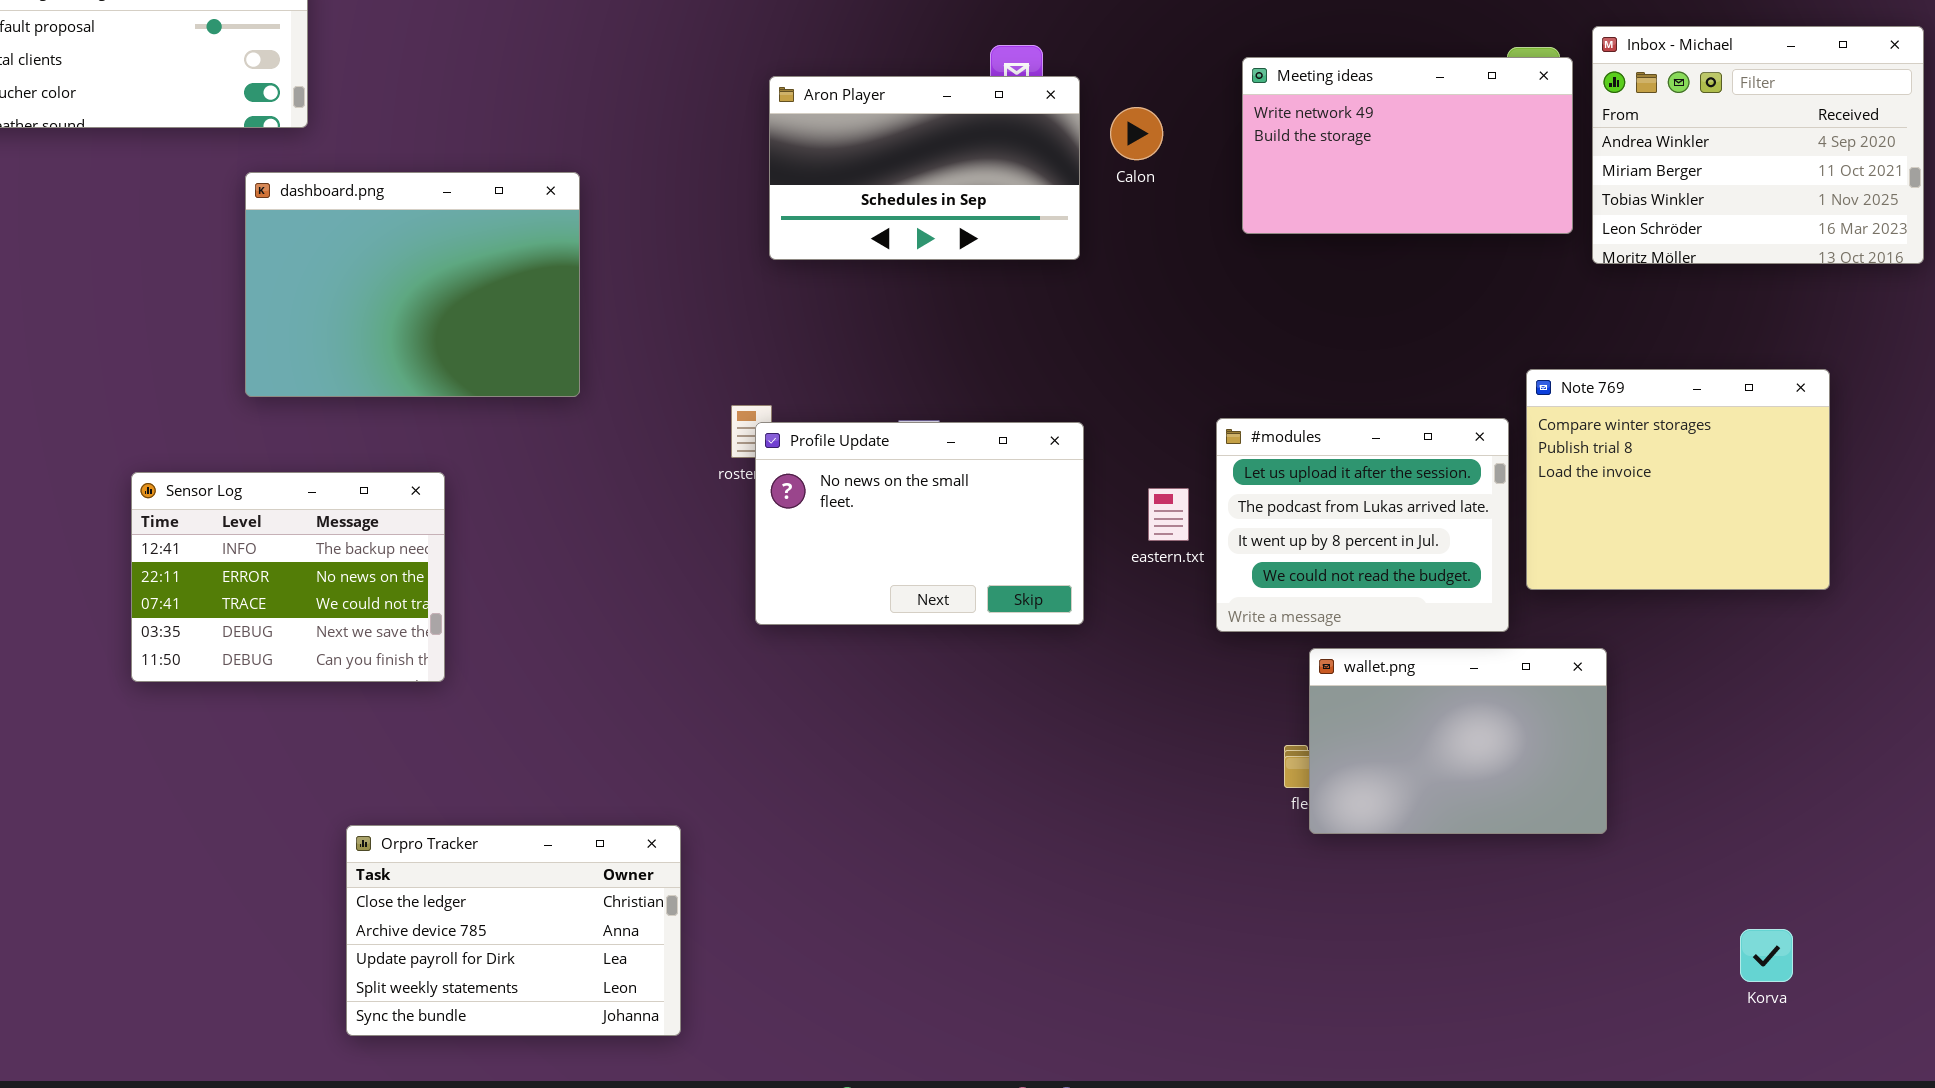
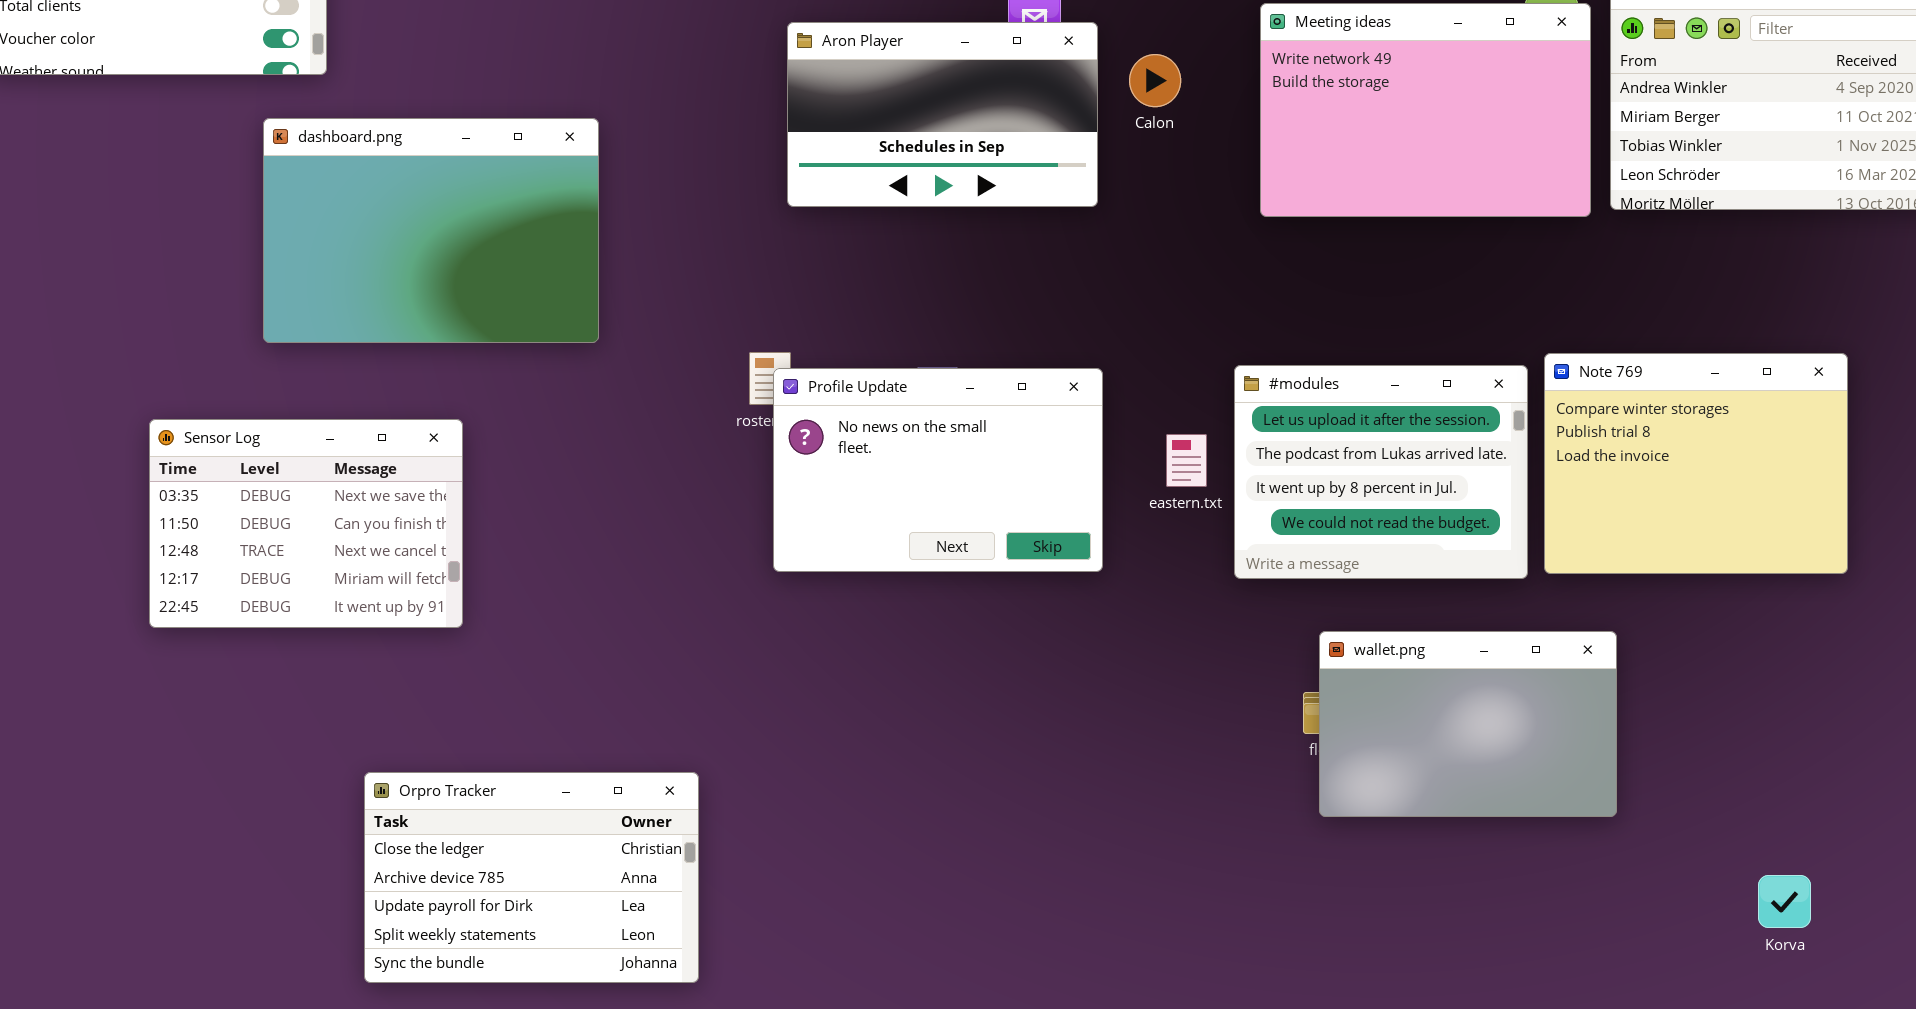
Meeting ideas: [1242,57,1573,234] -> [1260,3,1591,217], resized
Note 769: [1526,369,1830,590] -> [1544,353,1848,574], moved
Sensor Log: [131,472,445,682] -> [149,419,463,628], scrolled down 3 rows
wallet.png: [1309,648,1607,834] -> [1319,631,1617,817], moved

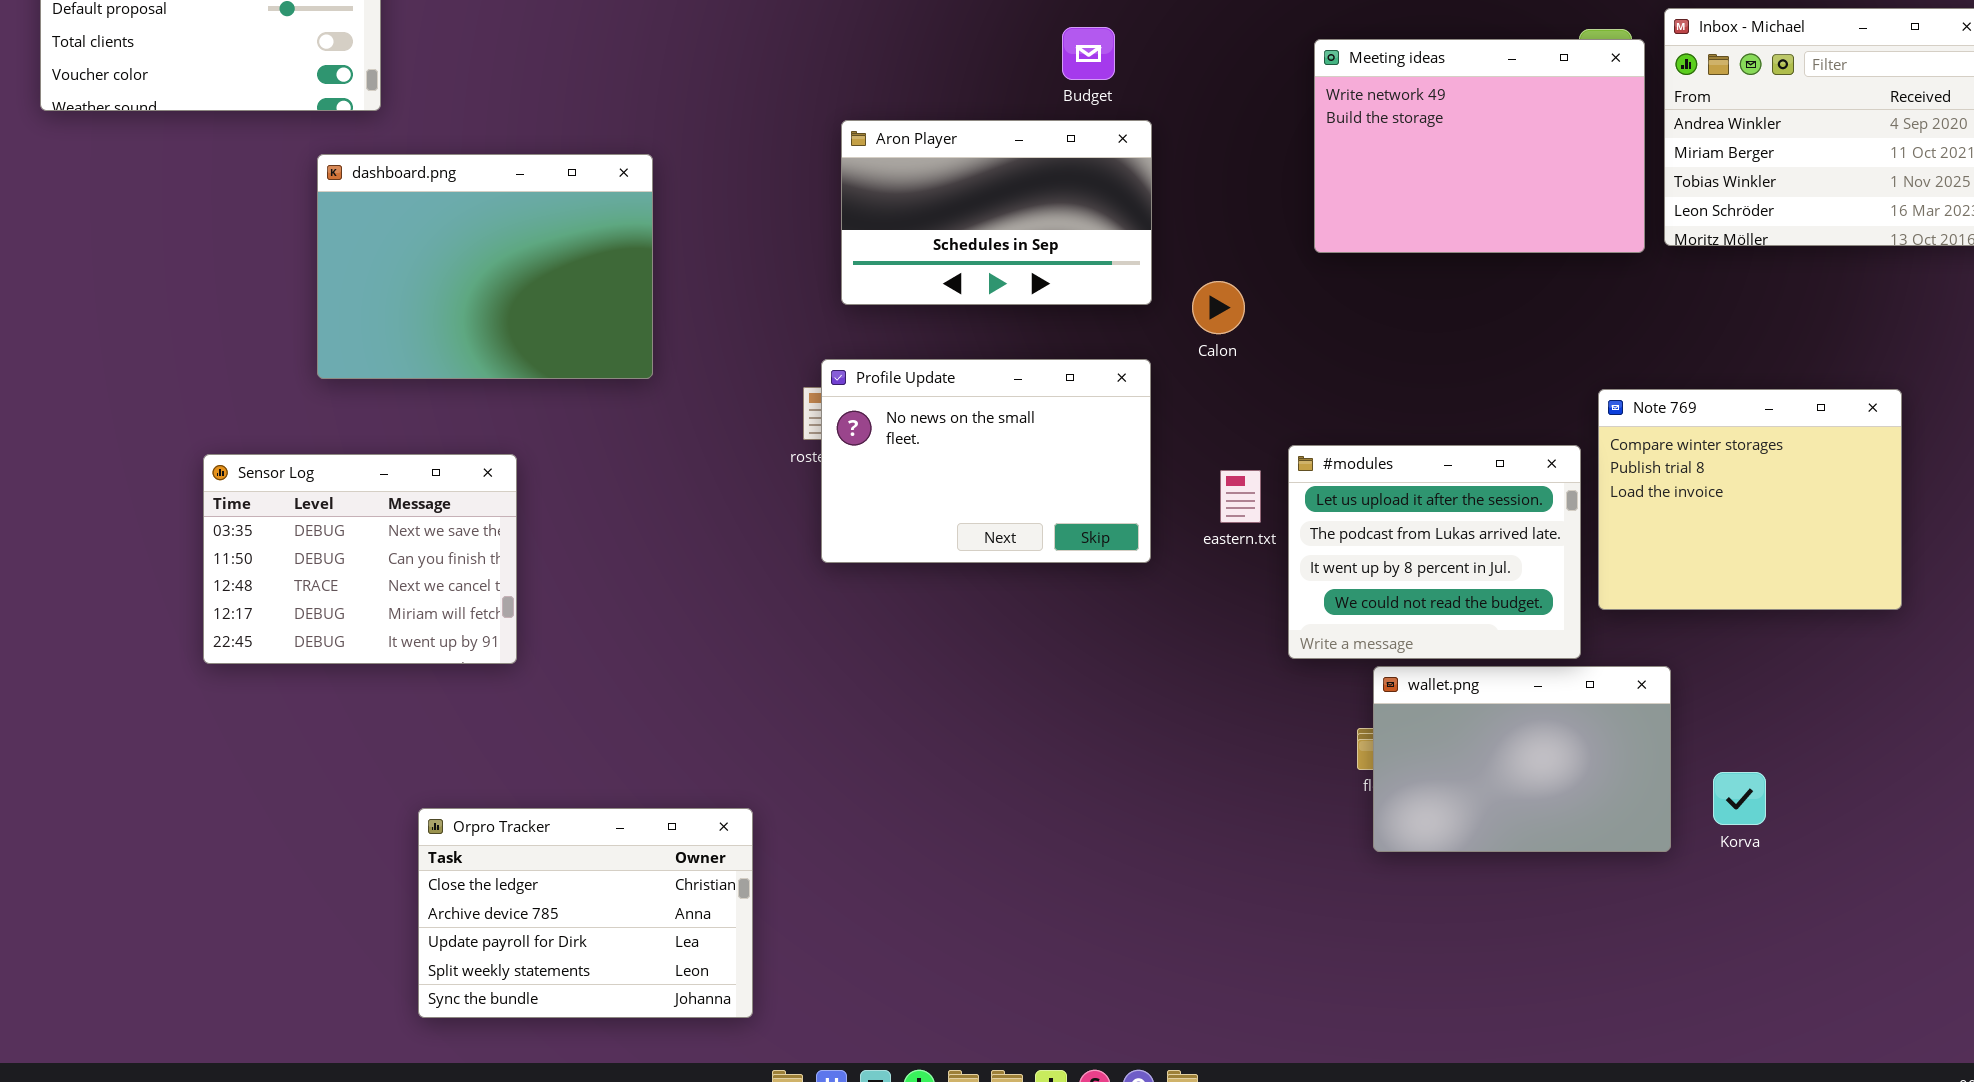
Aron Player: [787,22,1098,207] -> [841,120,1152,305], moved
Calon: [1129,54,1181,107] -> [1192,281,1245,334], moved
#modules: [1234,365,1528,579] -> [1288,445,1581,659], moved
Profile Update: [773,368,1103,572] -> [821,359,1151,563], moved
Korva: [1758,875,1811,928] -> [1713,772,1766,825], moved

